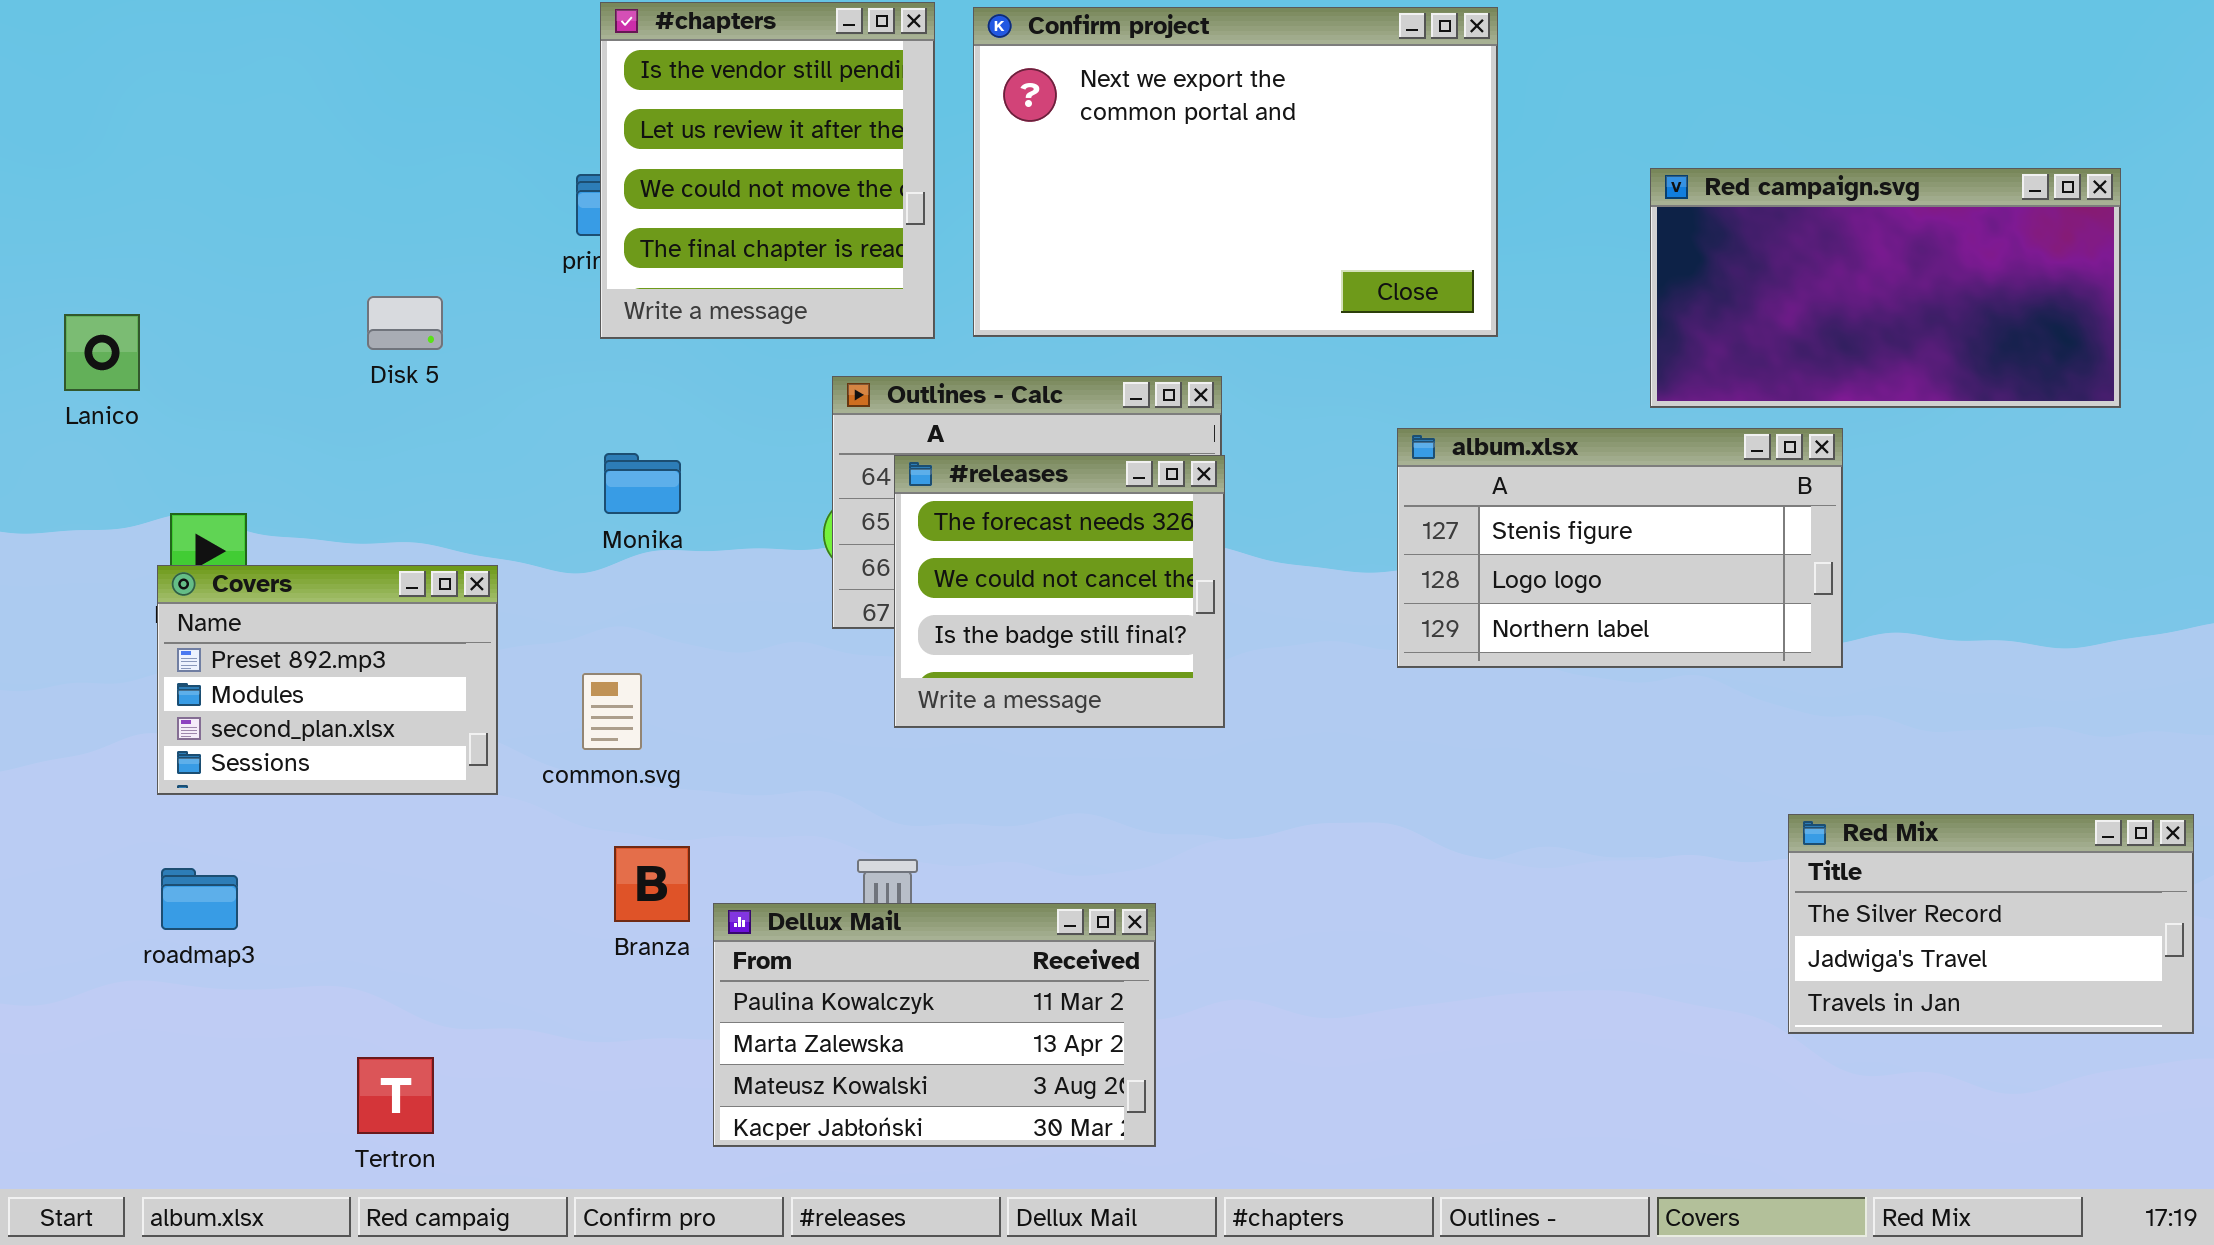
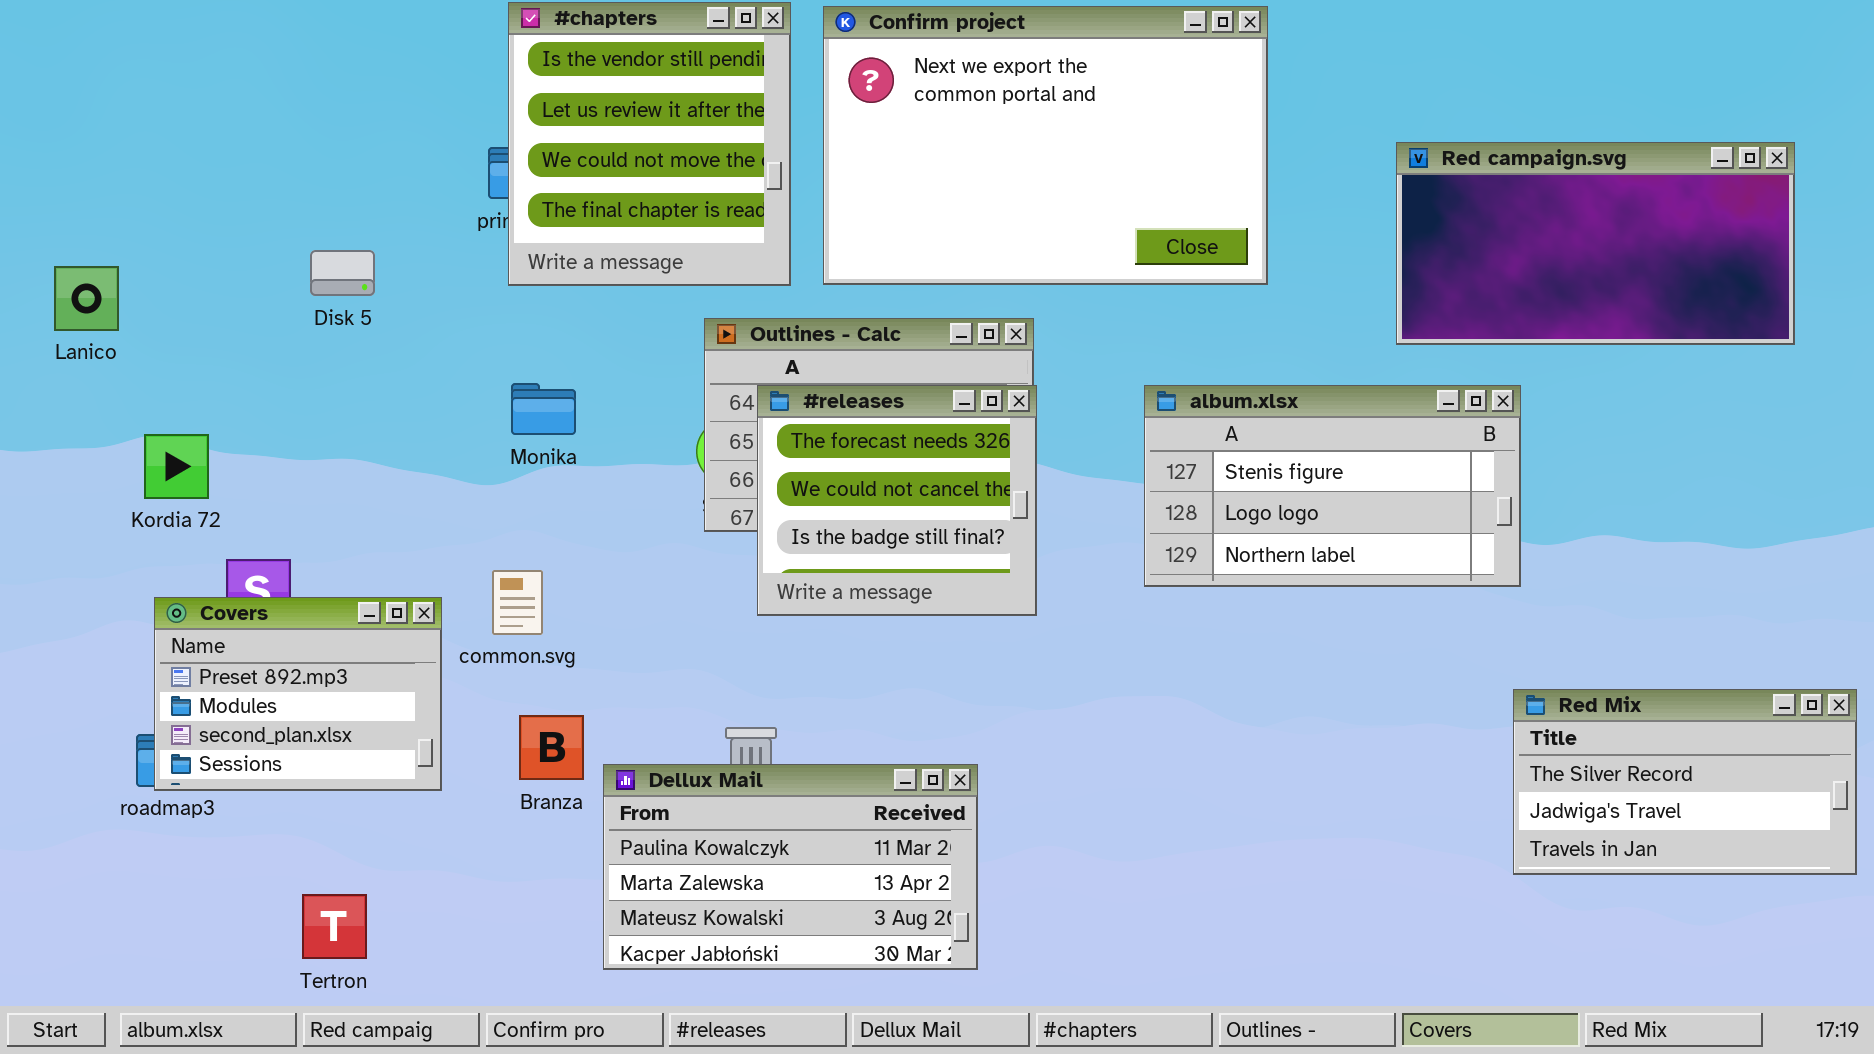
album.xlsx: [1397,428,1843,668] -> [1144,385,1521,587], moved
Covers: [157,565,498,795] -> [154,597,442,791], moved

